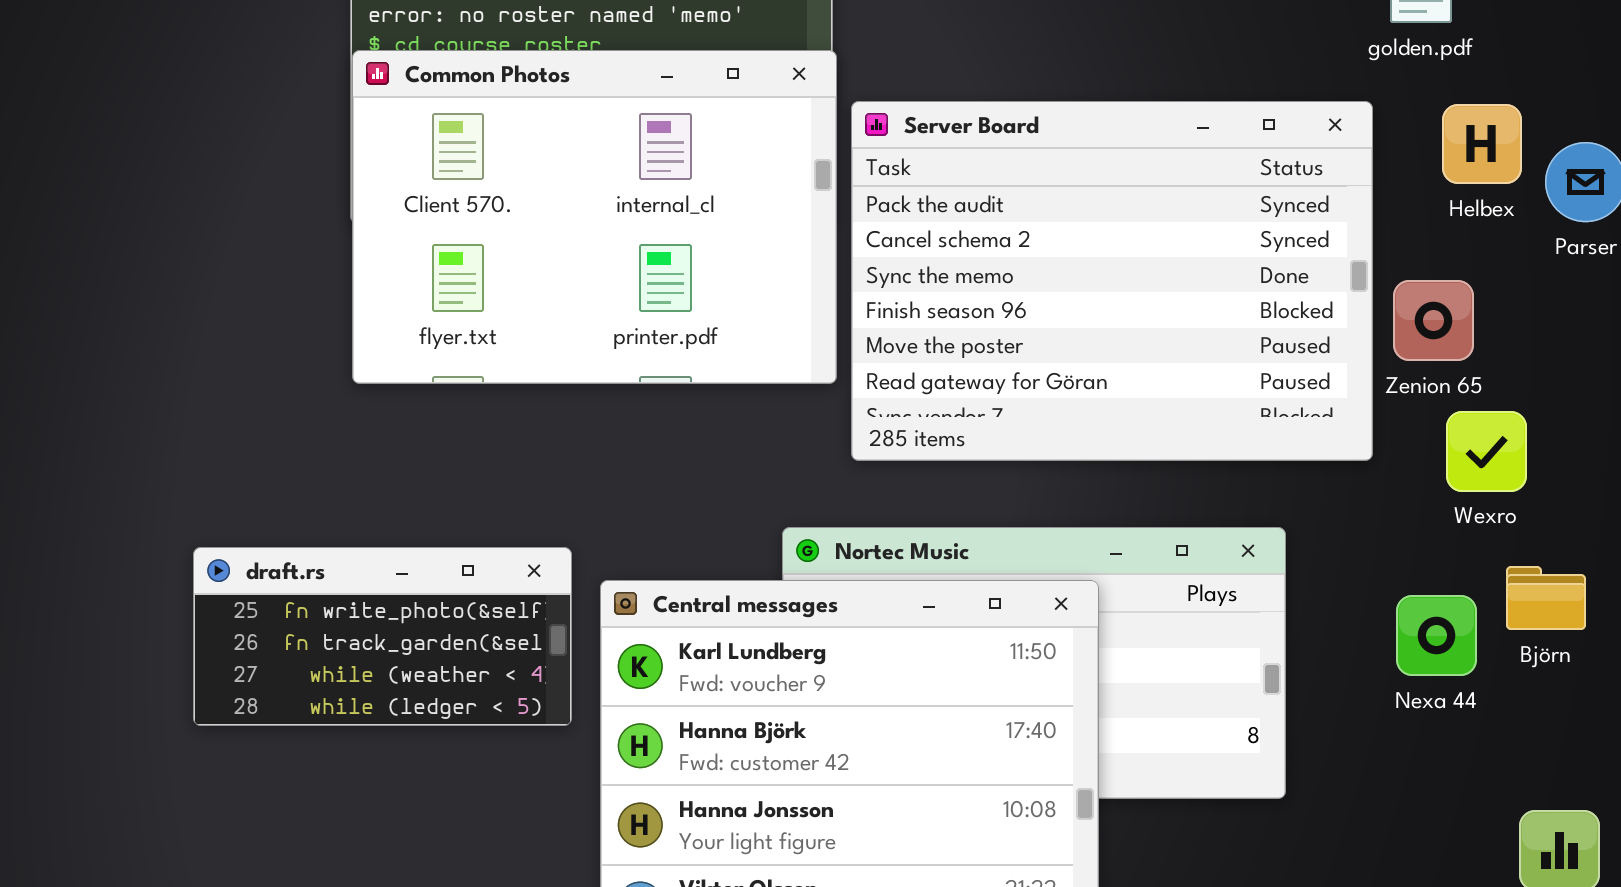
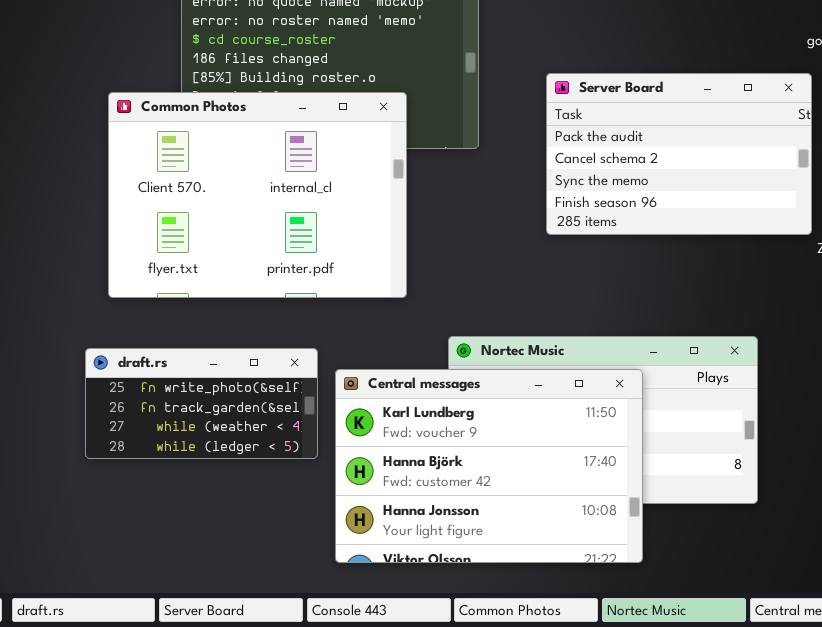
Common Photos: [352,50,837,384] -> [108,92,407,298], moved
Server Board: [851,101,1373,461] -> [546,73,812,235], resized

